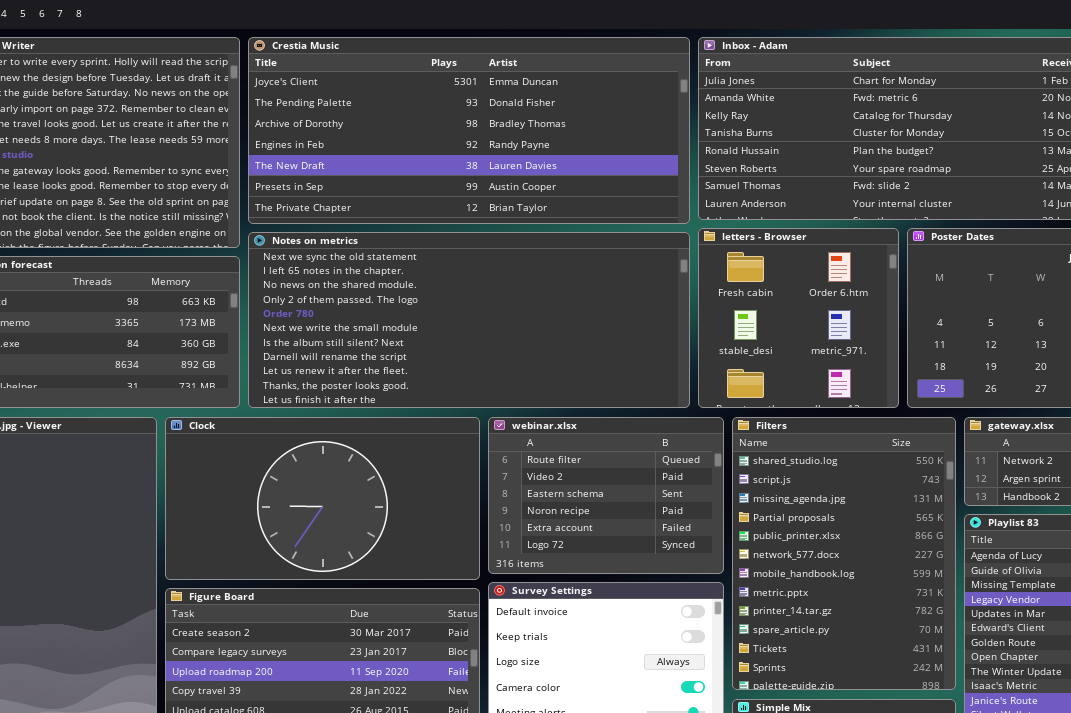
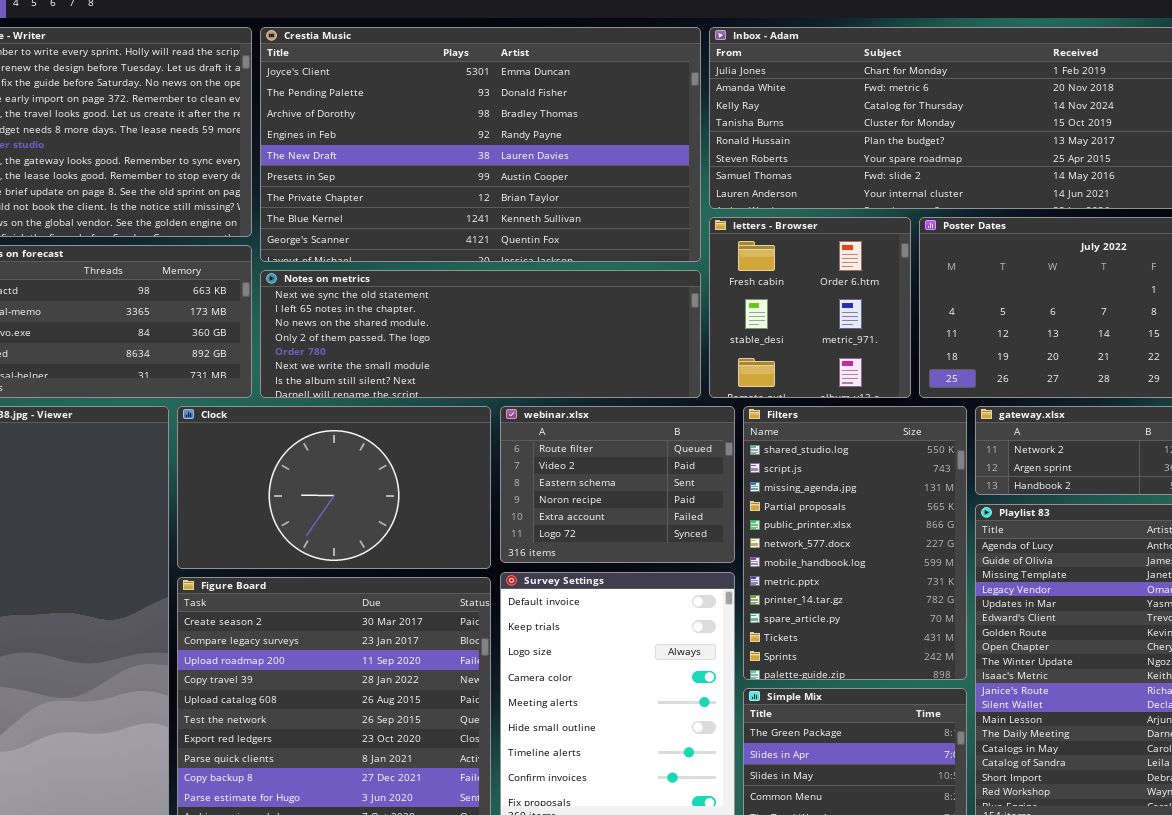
Crestia Music: [248,37,690,224] -> [260,27,701,262], resized
Notes on metrics: [248,232,690,408] -> [260,270,701,398], resized

